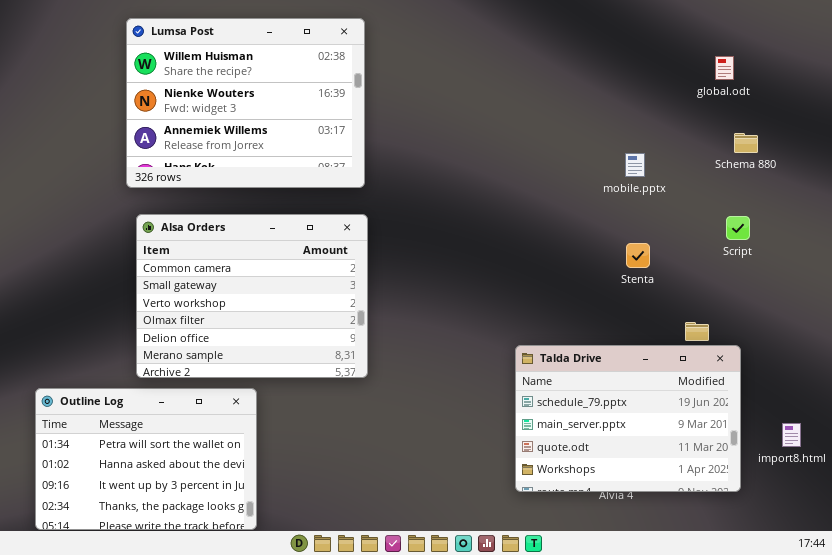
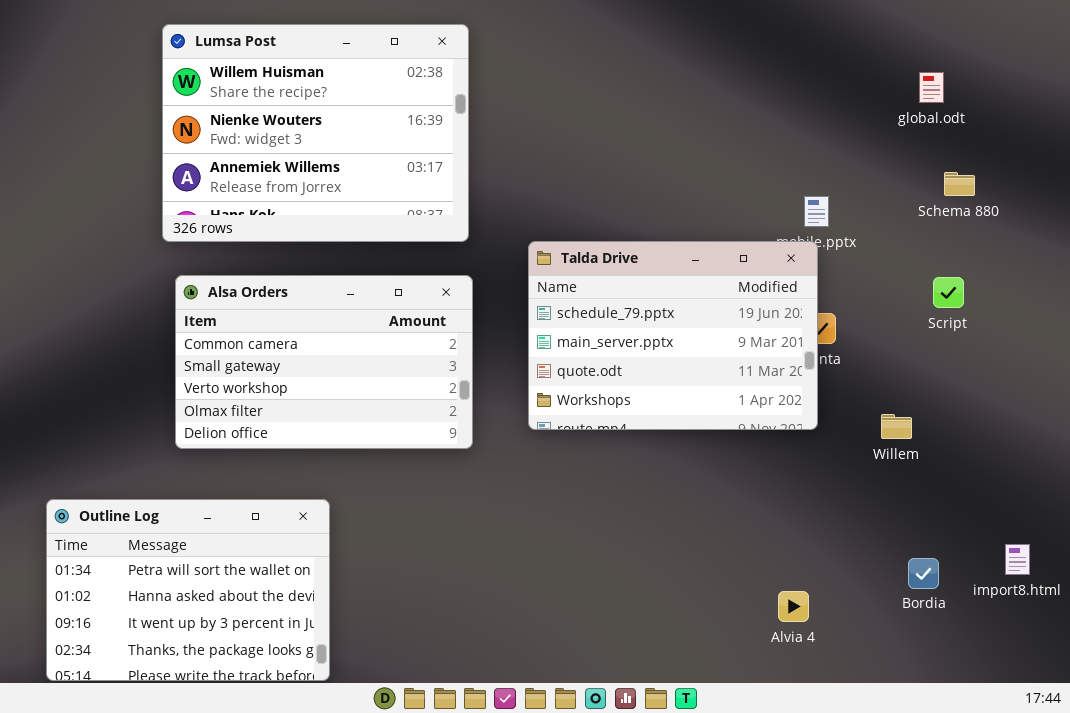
Alsa Orders: [136,214,368,378] -> [175,275,473,449], resized
Talda Drive: [515,345,741,492] -> [528,241,818,430], moved

